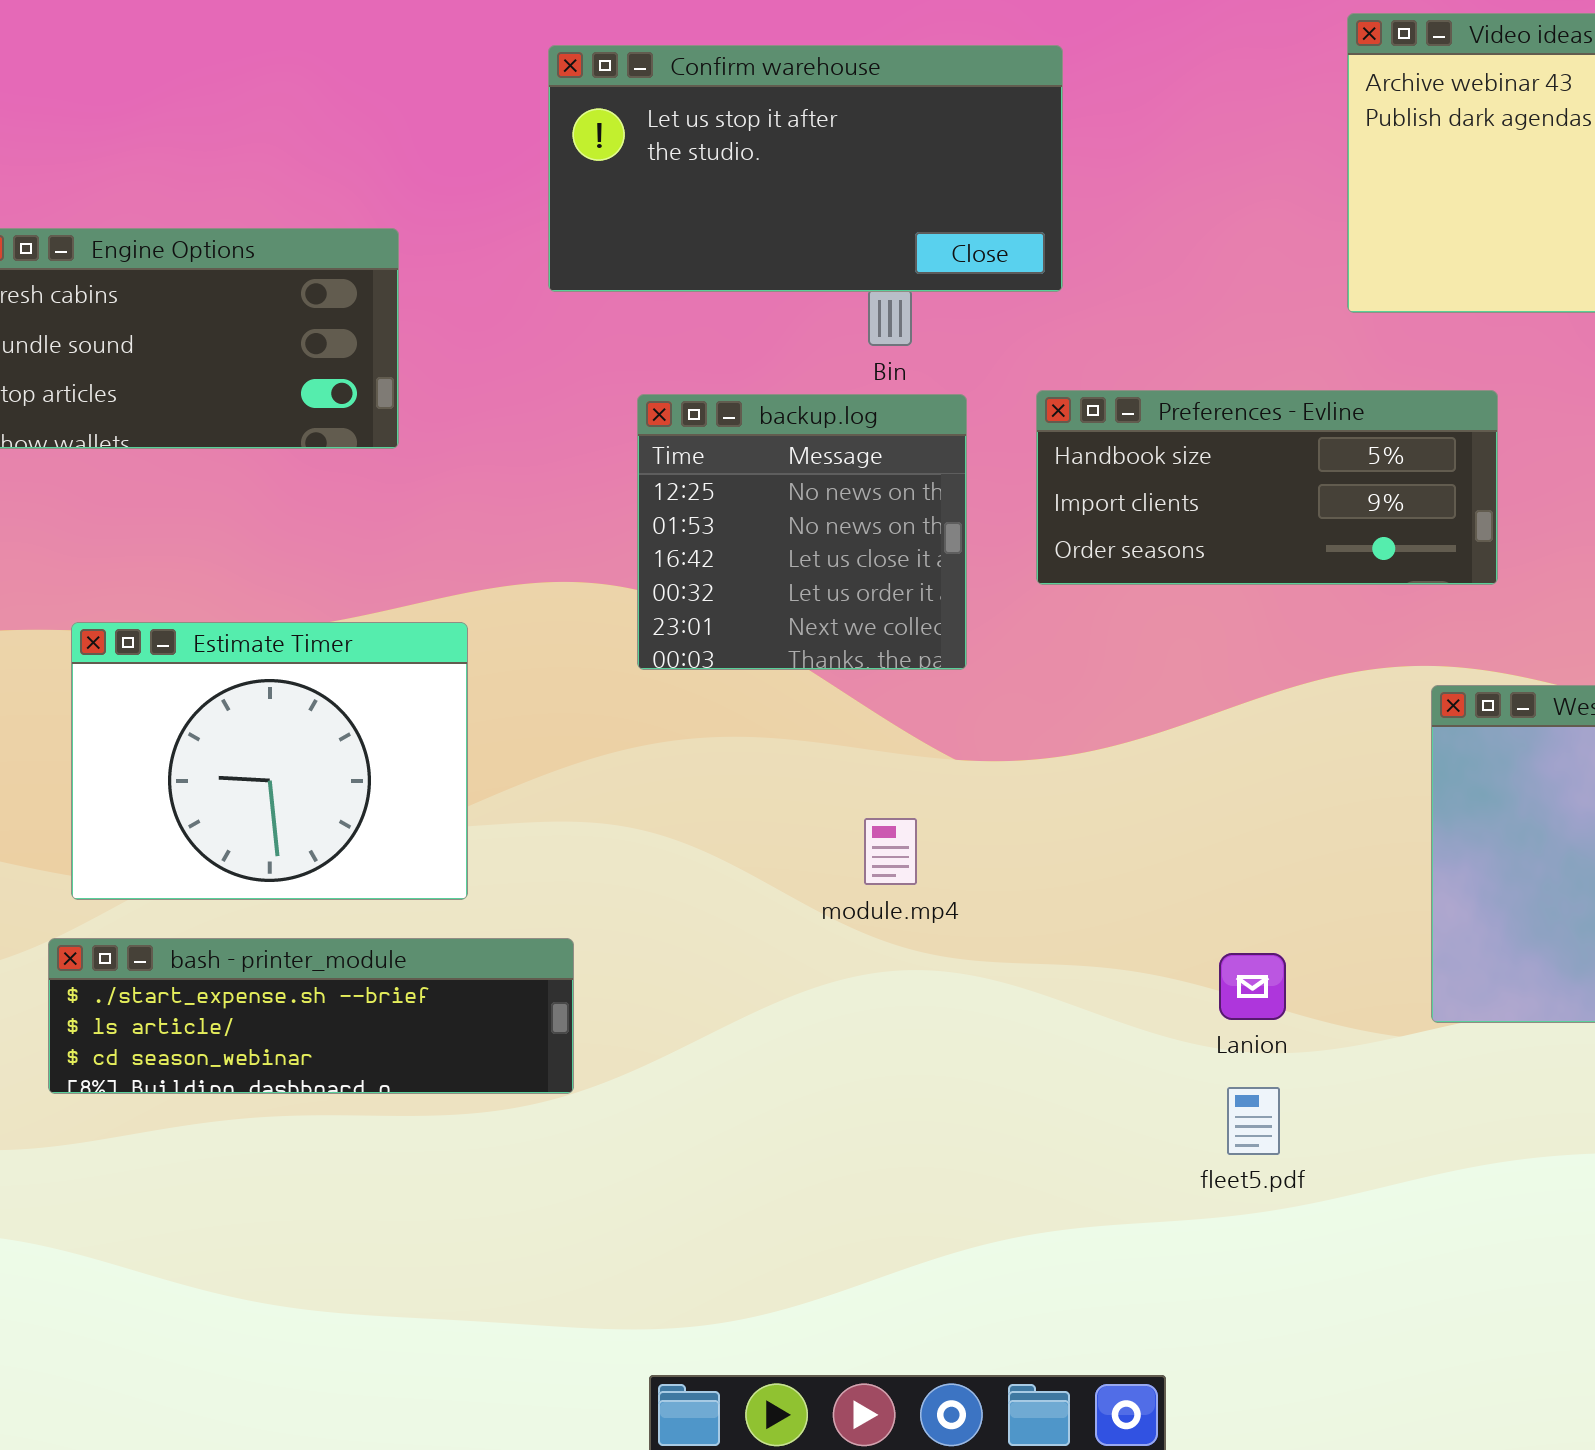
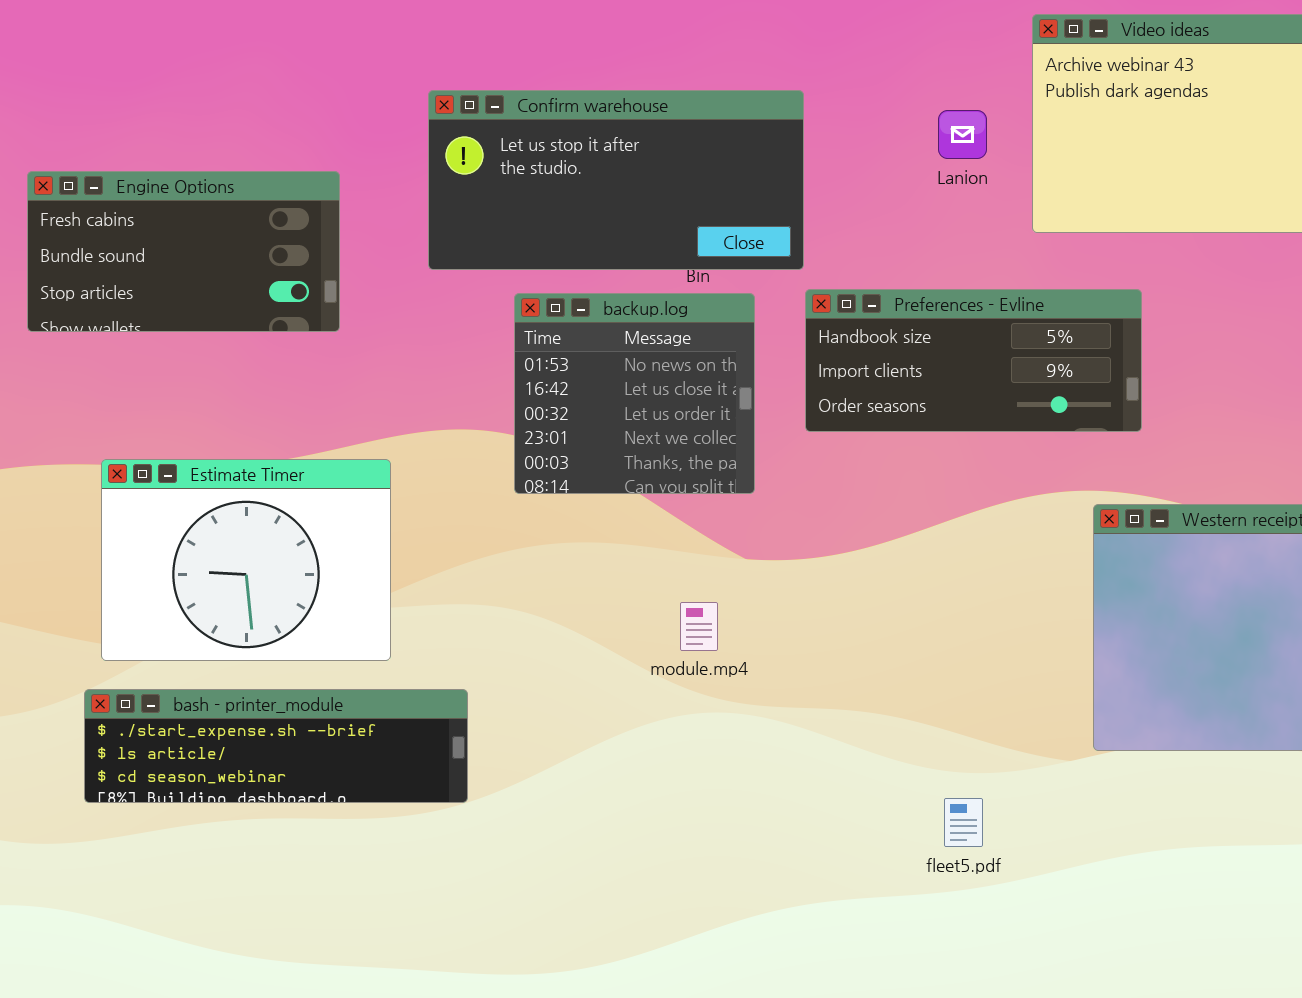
Confirm warehouse: [548,45,1063,292] -> [428,90,804,270], moved
backup.log: [637,394,967,670] -> [514,293,755,494], scrolled down 1 row
Lanion: [1219,953,1286,1020] -> [938,110,987,159], moved

